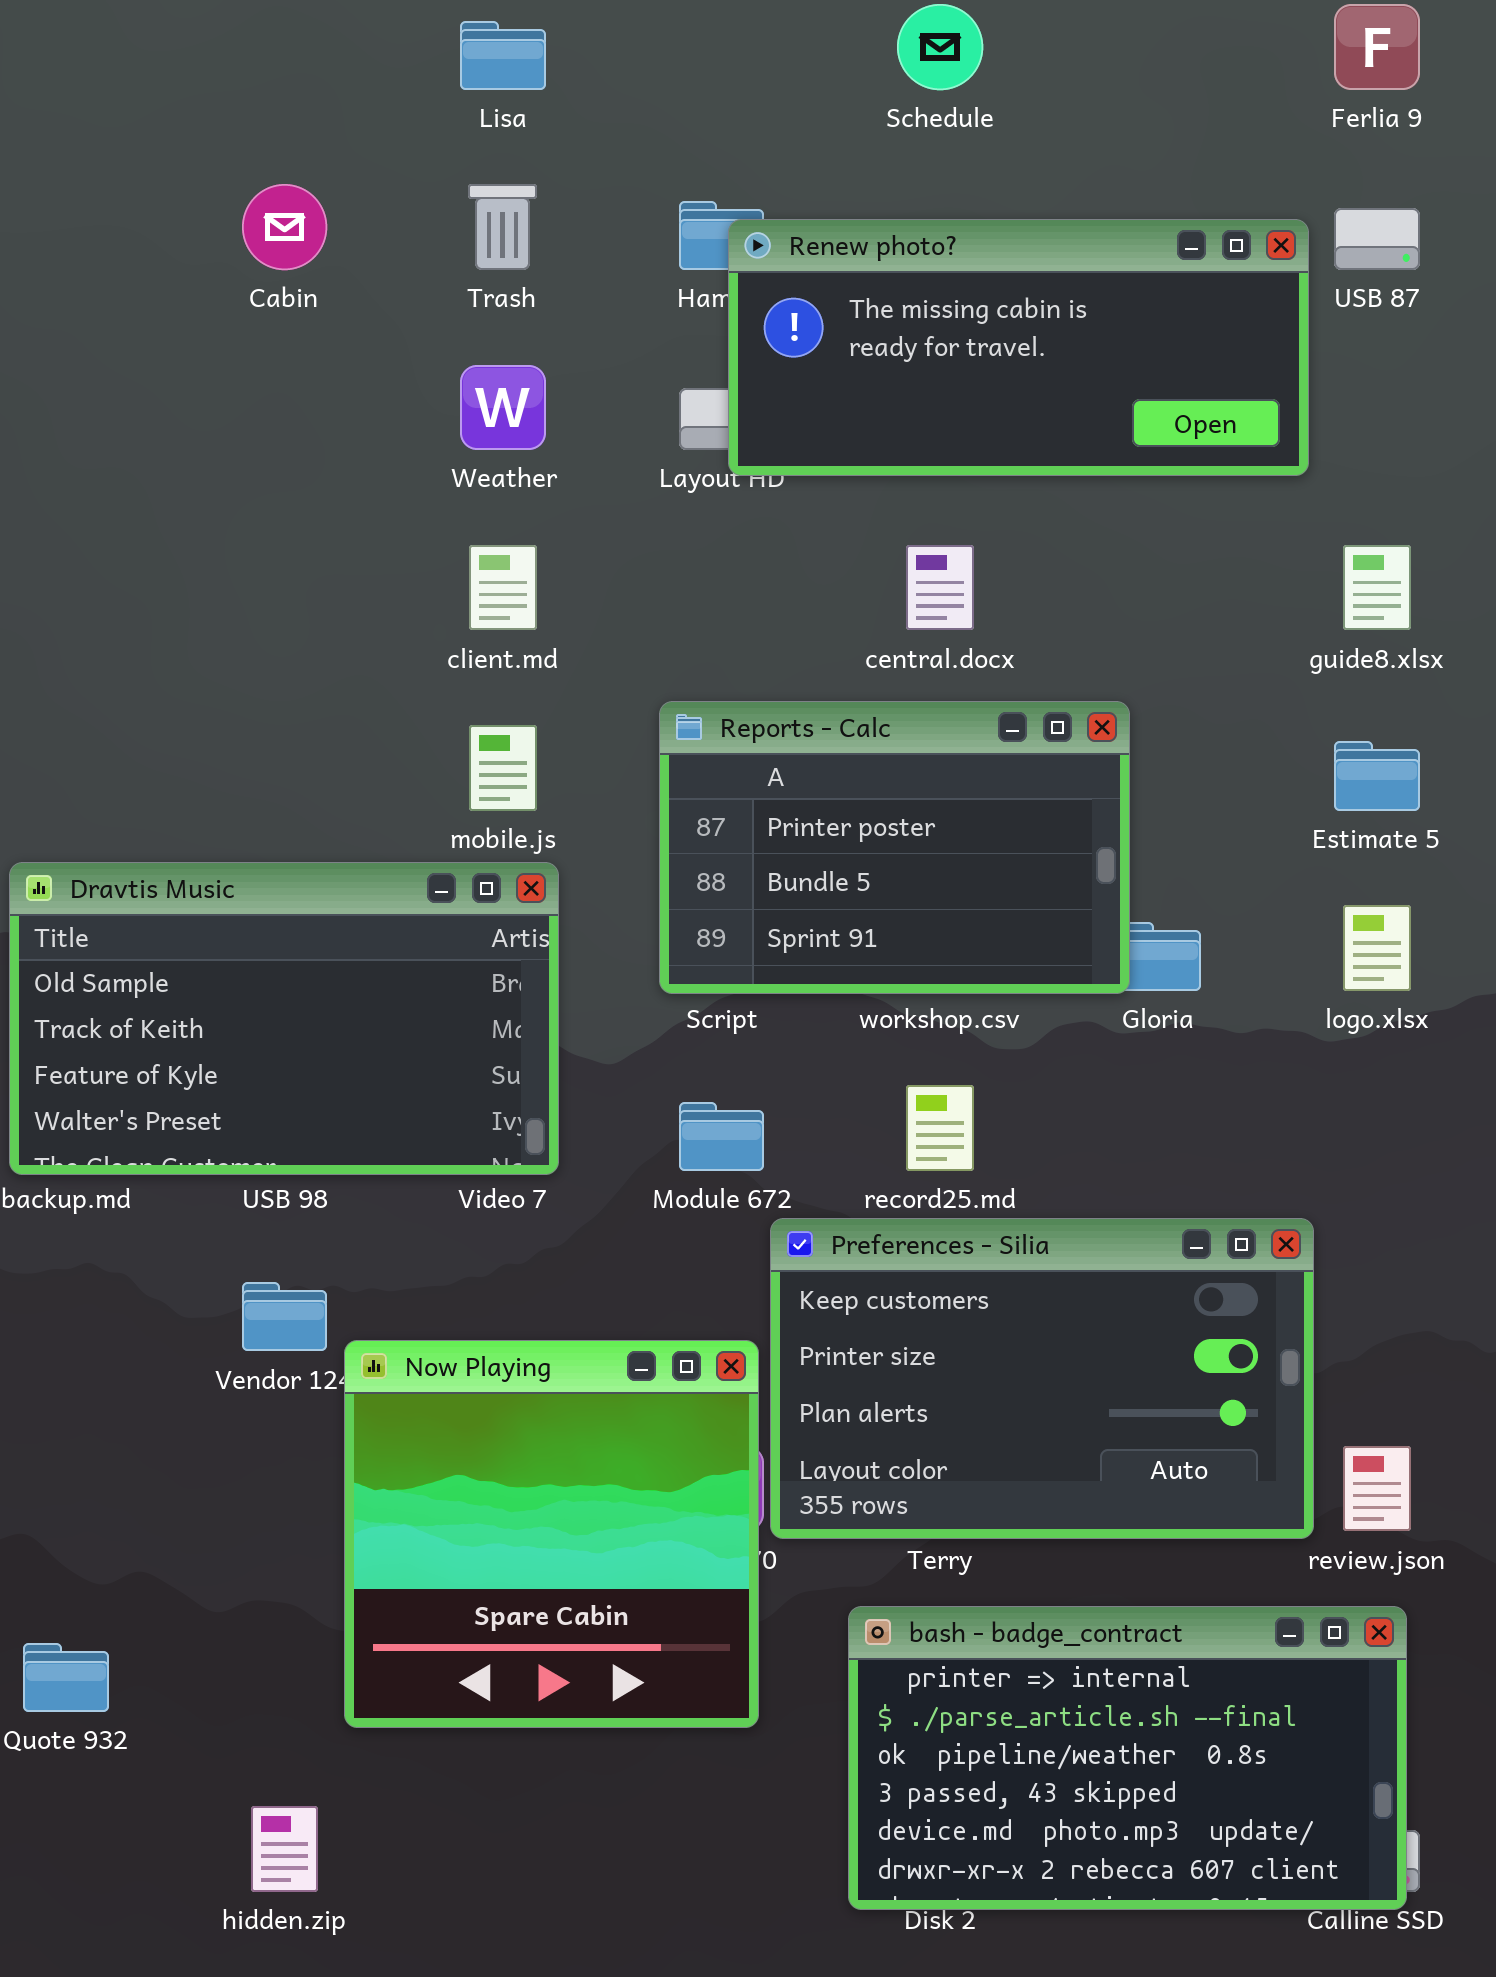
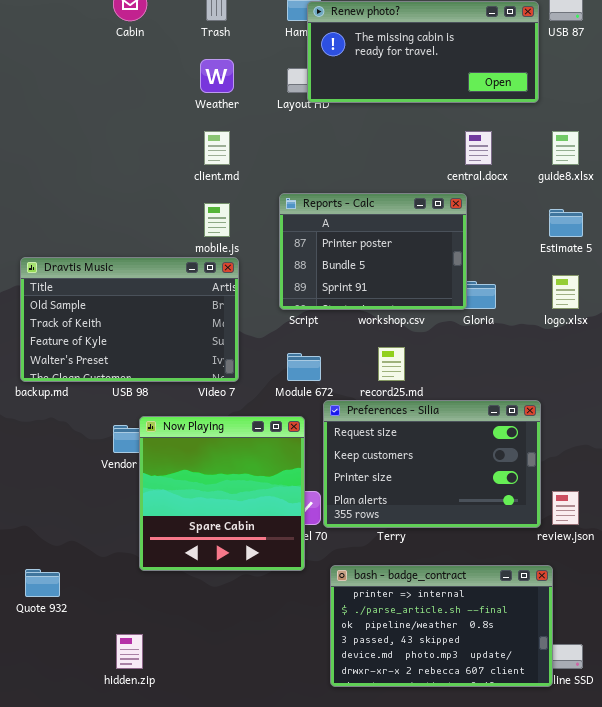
central.docx: [906,545,974,630] -> [465,131,492,165], moved
Preferences - Silia: [770,1218,1314,1539] -> [323,400,541,528], scrolled up 1 row
Now Playing: [344,1340,759,1728] -> [139,416,305,571], moved
bash - badge_contract: [848,1606,1407,1910] -> [330,565,553,687], moved

